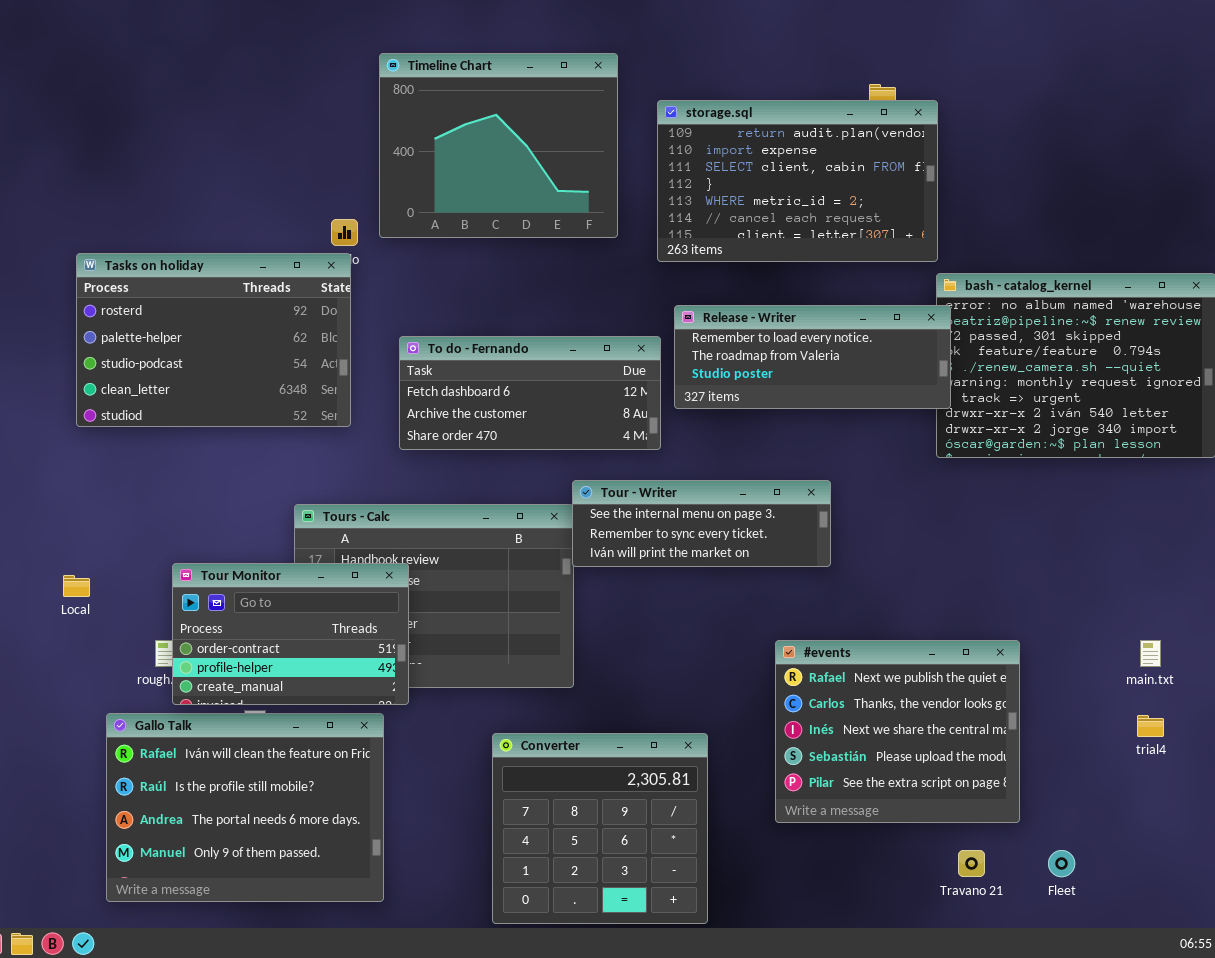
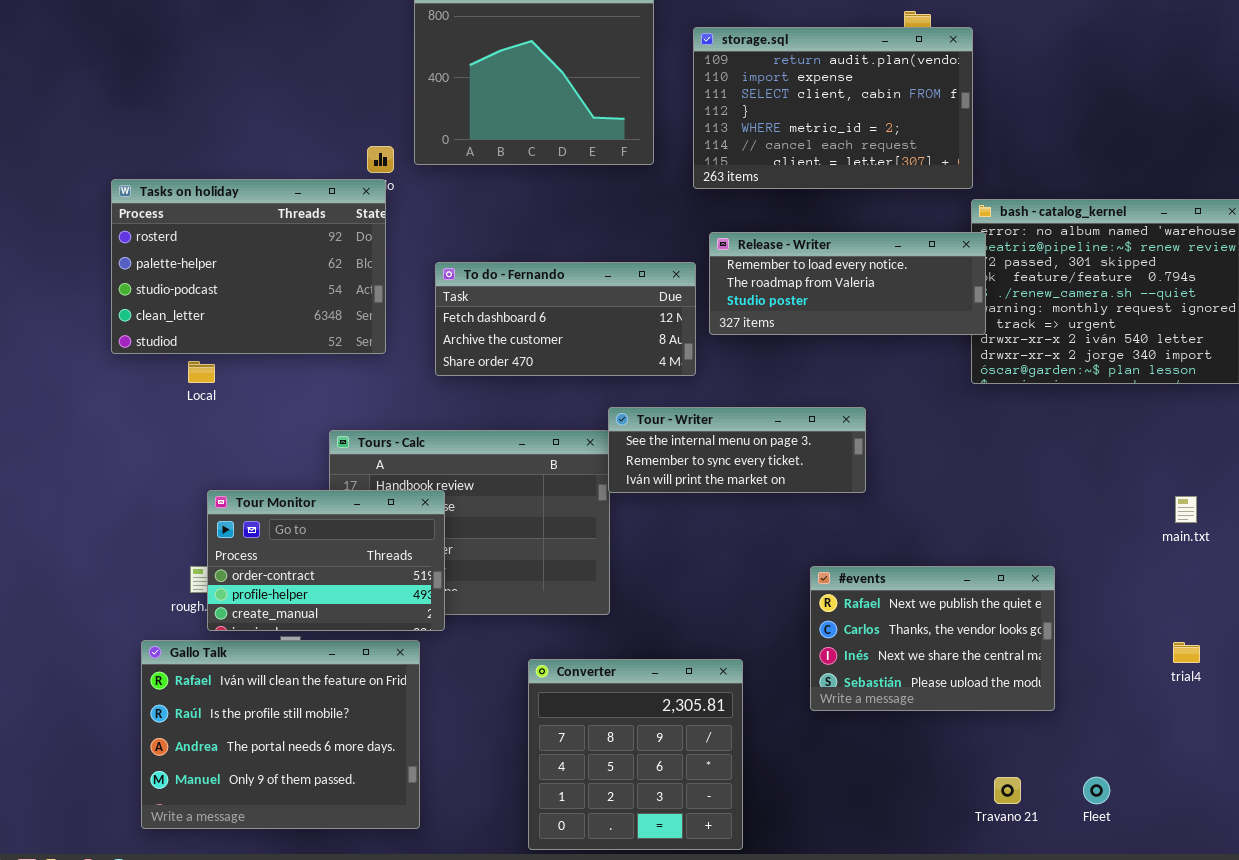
Local: [63,575,90,597] -> [188,361,215,383], moved
#events: [775,640,1020,823] -> [810,566,1055,711], resized
main.txt: [1140,640,1161,667] -> [1175,496,1197,523], moved

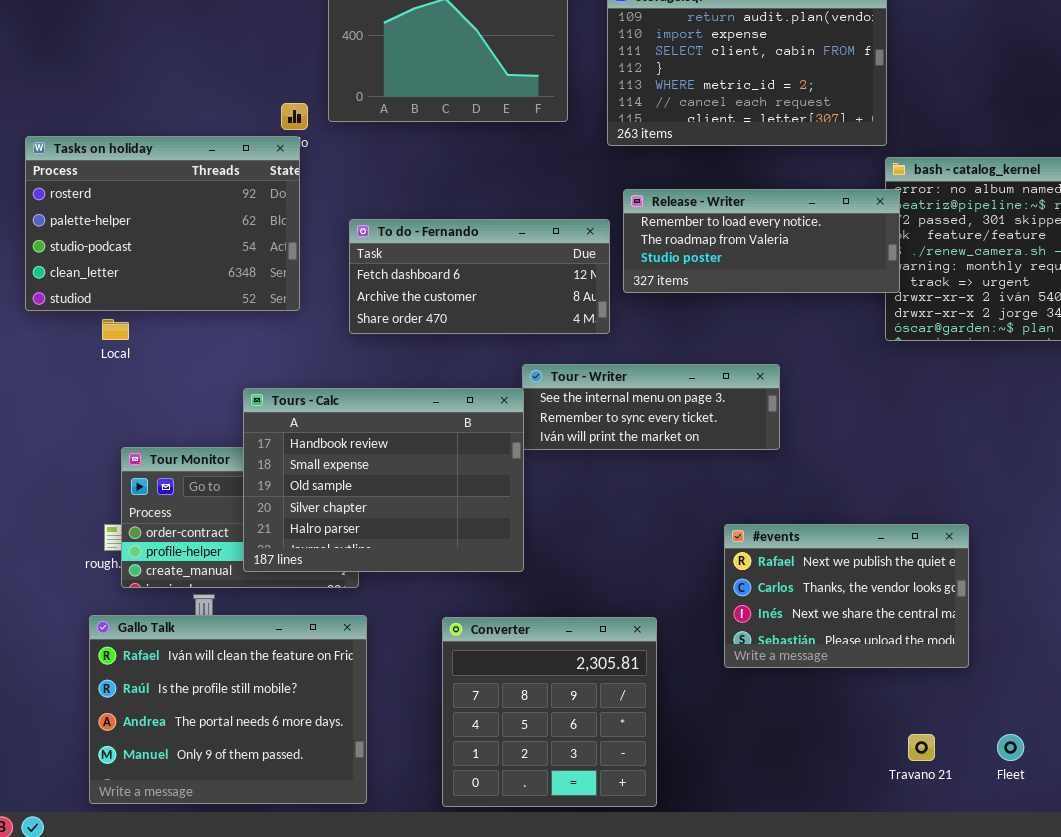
Tours - Calc: [329,430,610,615] -> [243,388,524,572], raised
Gallo Talk: [141,640,420,829] -> [89,615,367,804], moved

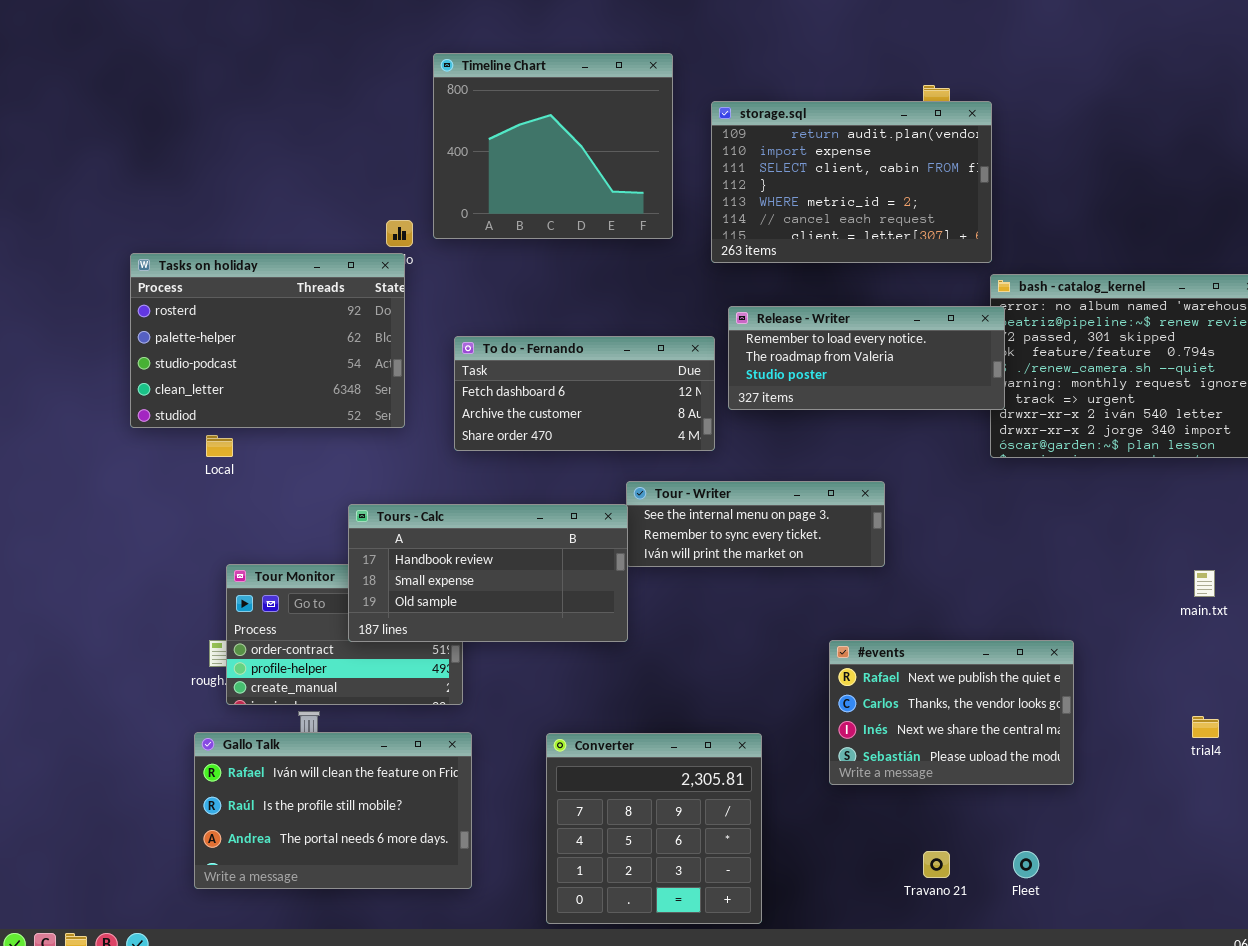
Tours - Calc: [243,388,524,572] -> [348,504,628,642], resized
Gallo Talk: [89,615,367,804] -> [194,732,472,889], resized
Travano 21: [908,734,935,761] -> [923,851,950,878], moved
Fleet: [997,734,1024,761] -> [1013,851,1039,878], moved

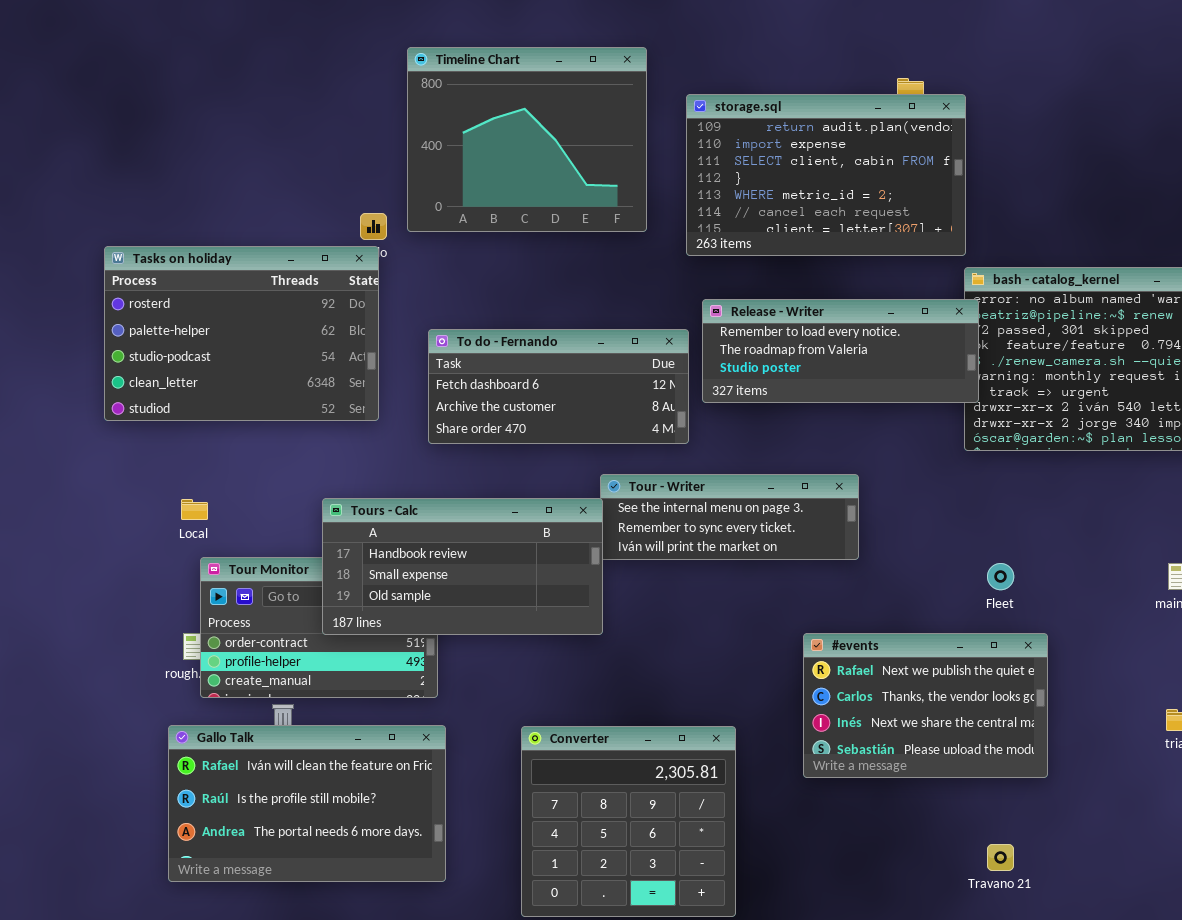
Local: [206,435,233,457] -> [181,499,208,520], moved
Travano 21: [923,851,950,878] -> [987,844,1014,871], moved
Fleet: [1013,851,1039,878] -> [987,563,1014,590], moved

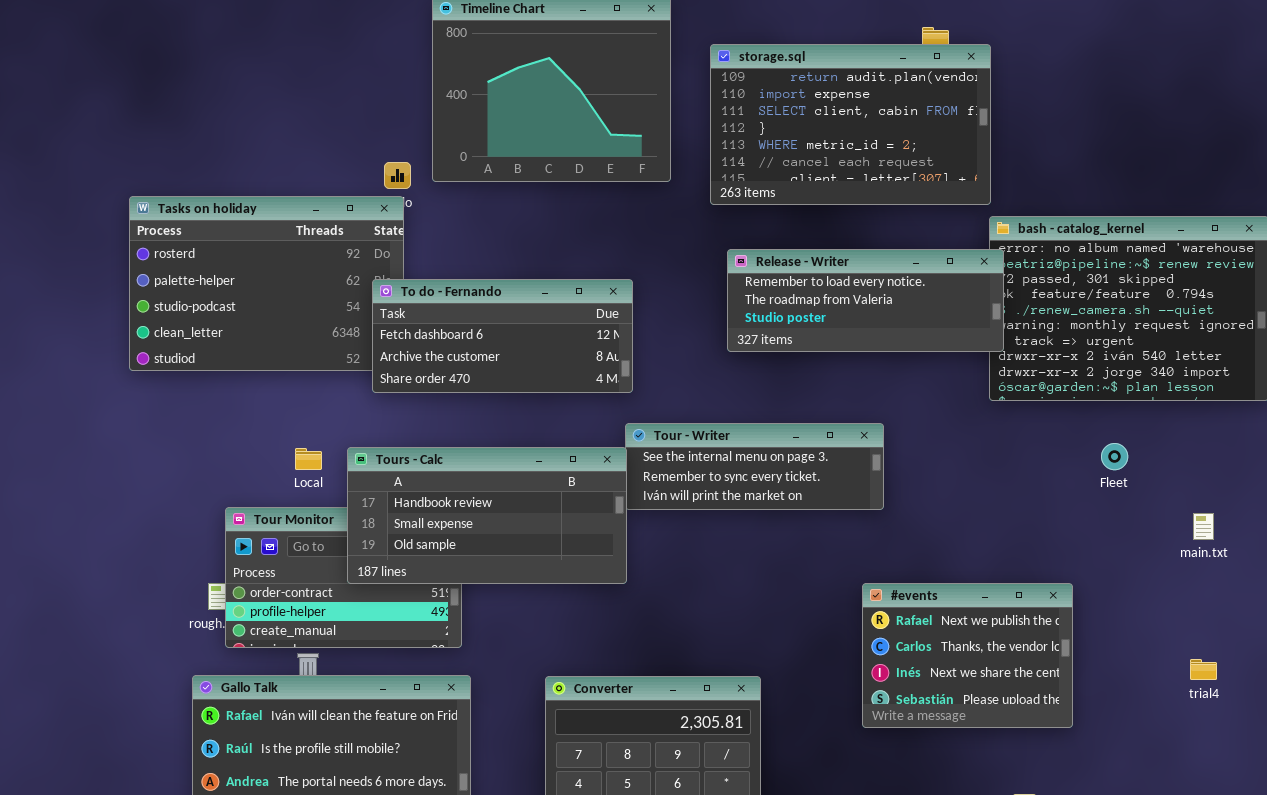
To do - Fernando: [428,329,689,444] -> [372,279,633,393], moved
Local: [181,499,208,520] -> [295,448,322,470], moved
Fleet: [987,563,1014,590] -> [1101,443,1128,470], moved
#events: [803,633,1048,778] -> [862,583,1073,728], resized

